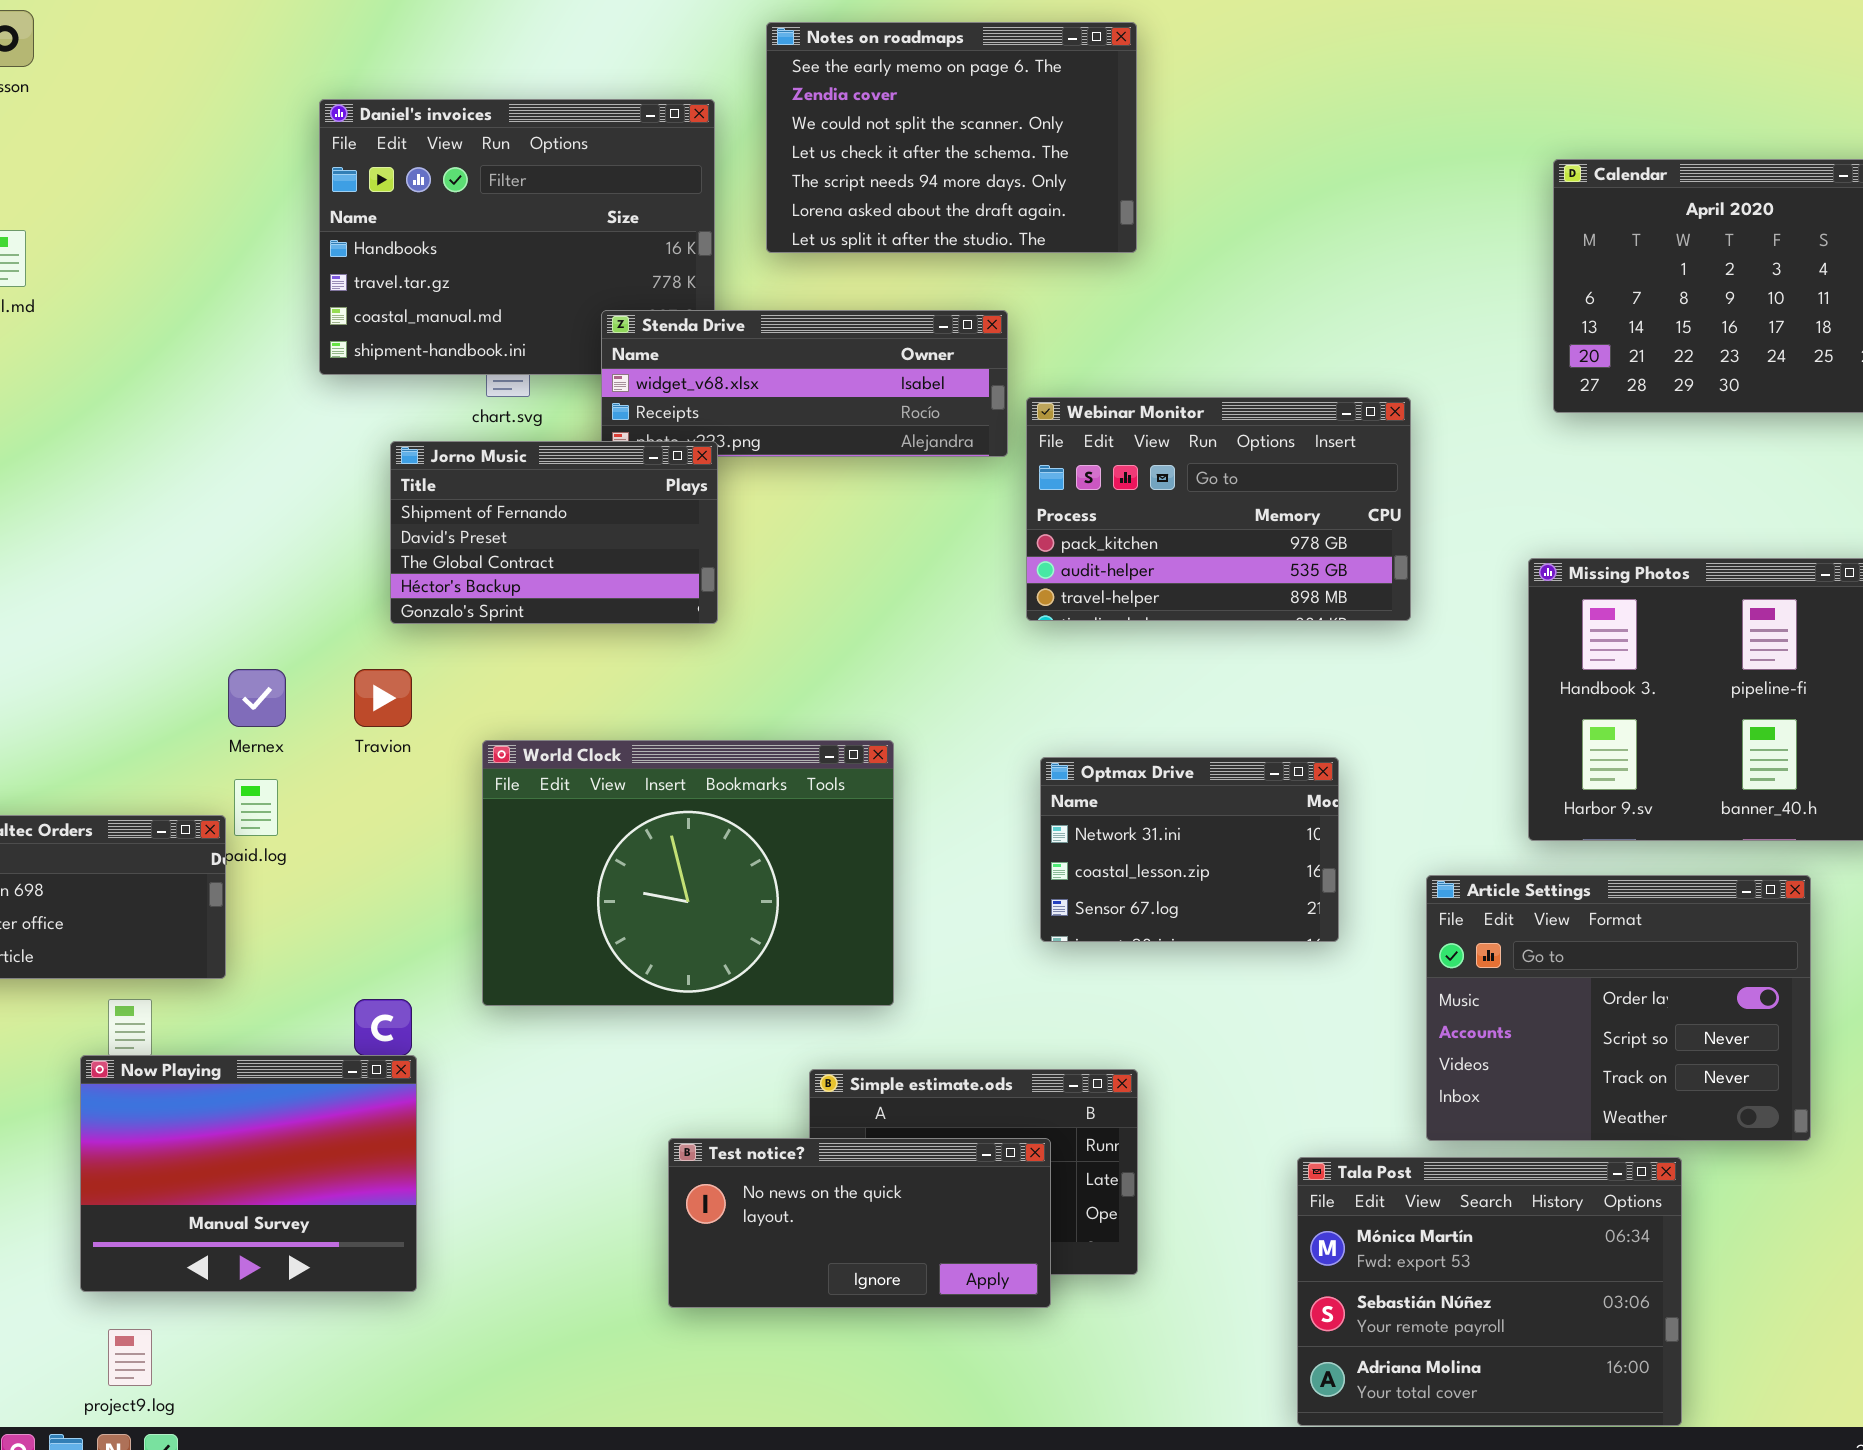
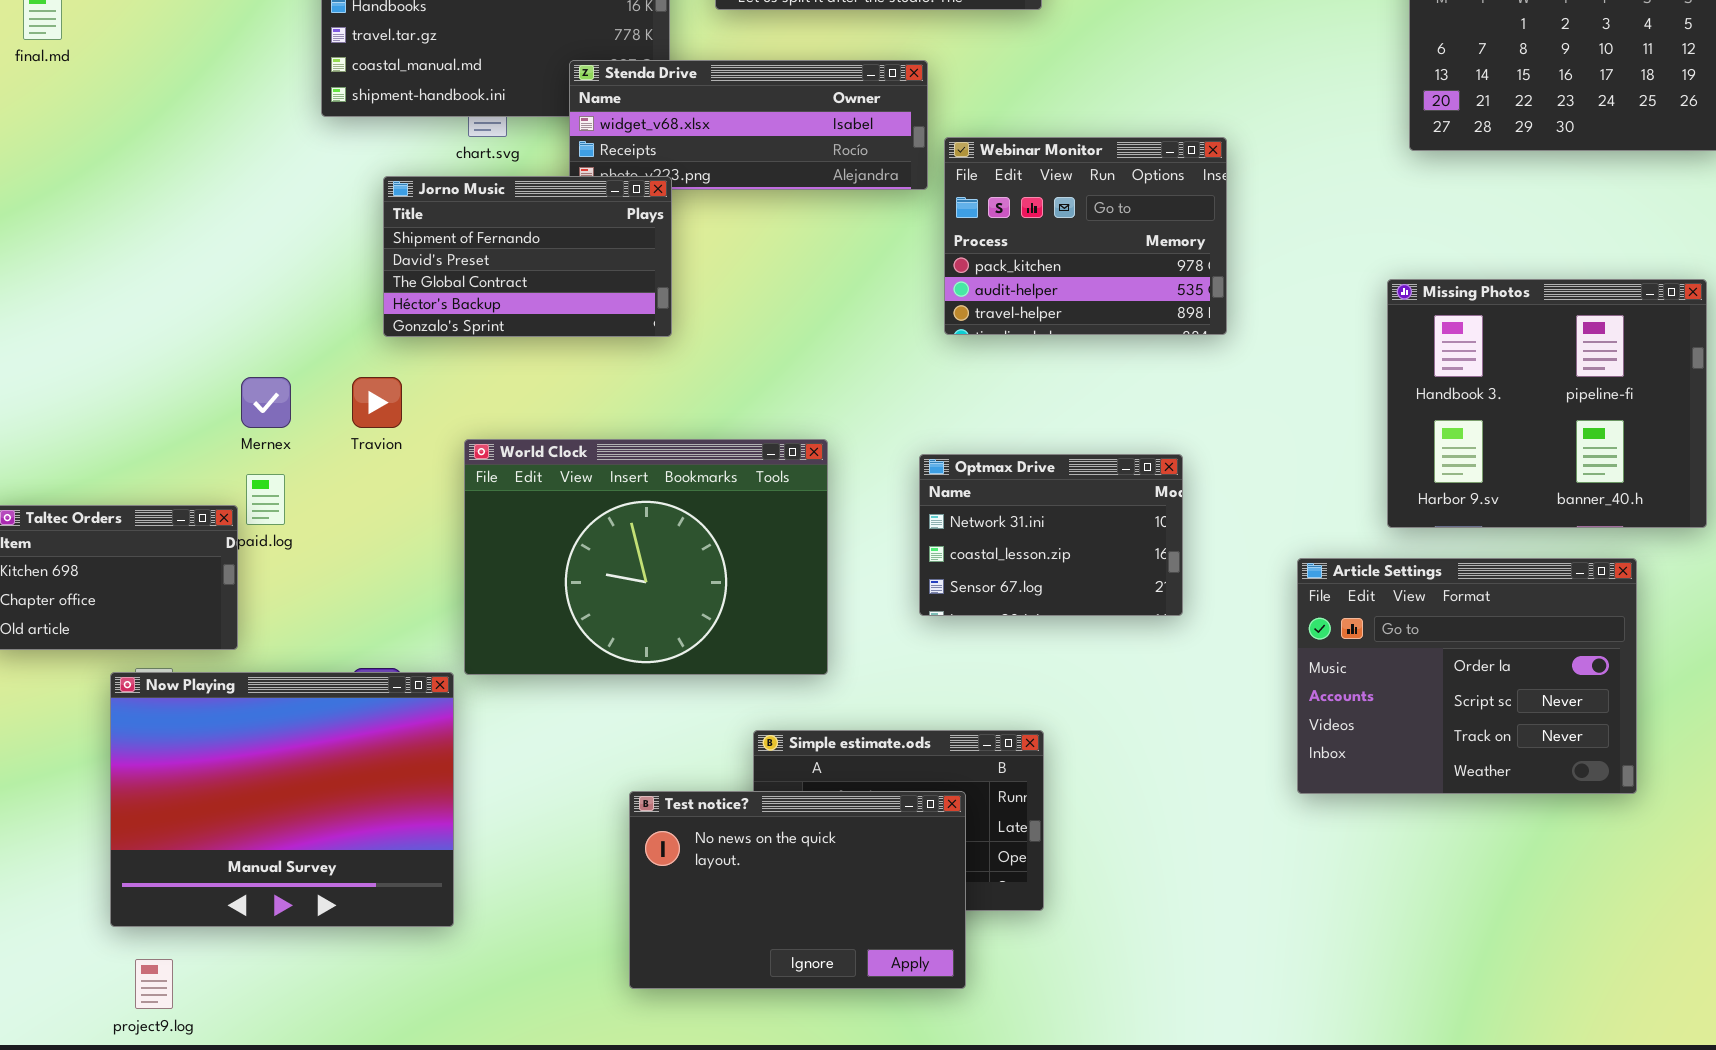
Webinar Monitor: [1026,397,1411,621] -> [944,137,1227,335], resized
Optmax Drive: [1040,757,1339,942] -> [919,454,1183,616], moved
Now Playing: [80,1055,417,1292] -> [110,672,454,927], resized
Test notice?: [668,1138,1051,1308] -> [629,791,966,989], resized
Tala Post: [1297,1157,1682,1426] -> none, closed

